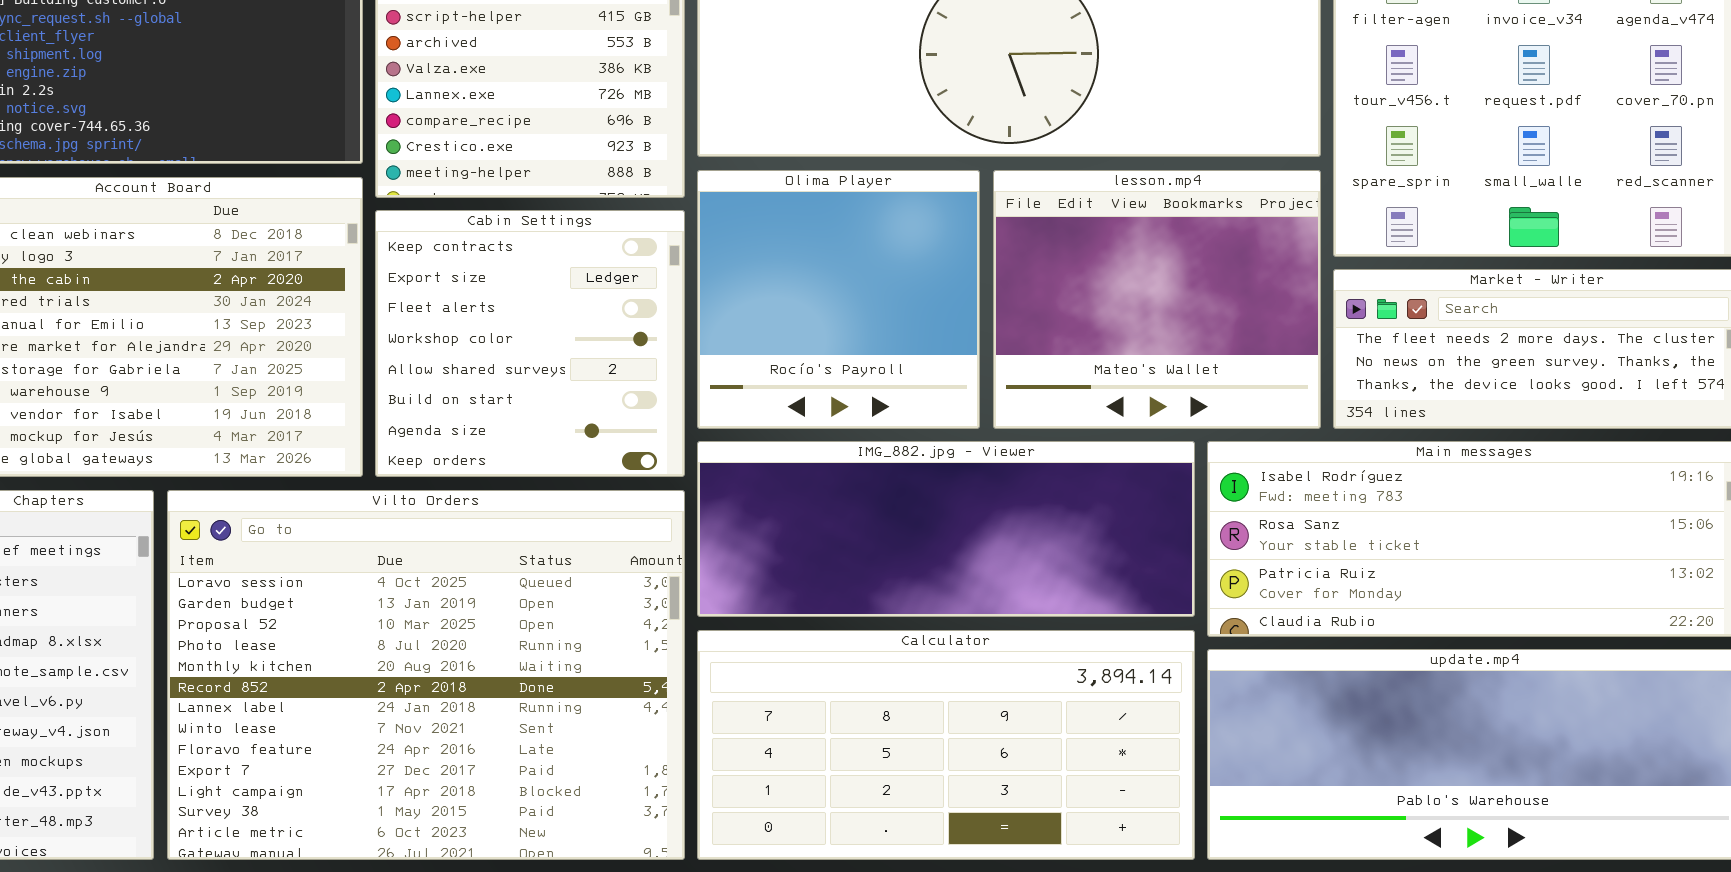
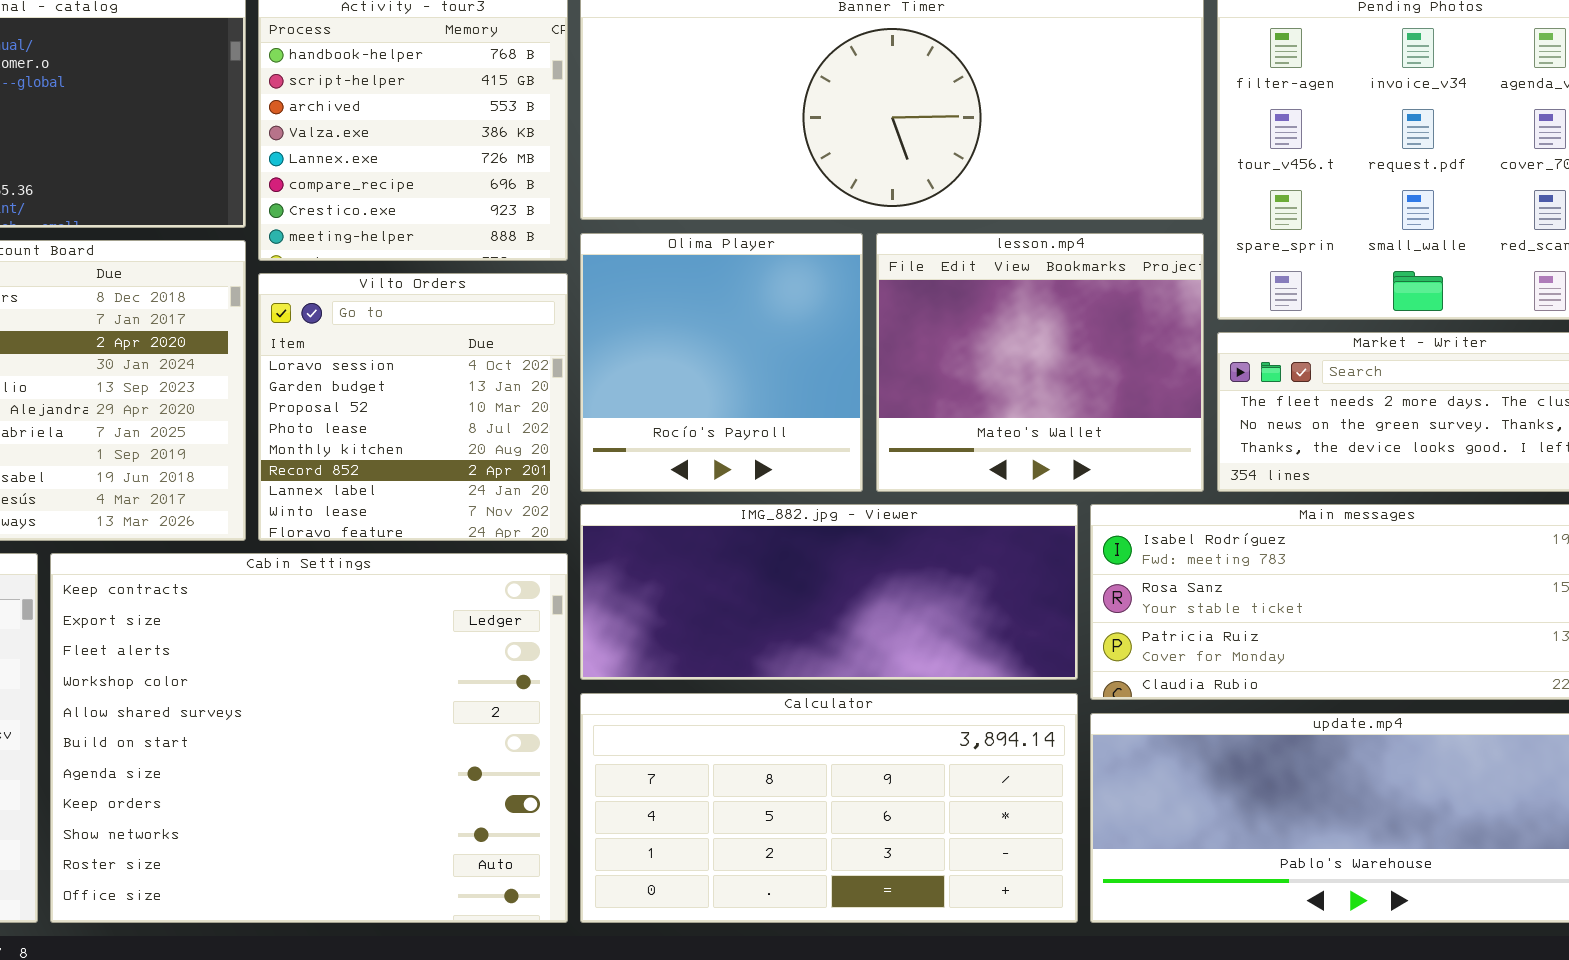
Cabin Settings: [375,210,685,477] -> [50,553,568,923], moved, resized
Vilto Orders: [167,490,685,860] -> [258,273,568,541], moved, resized

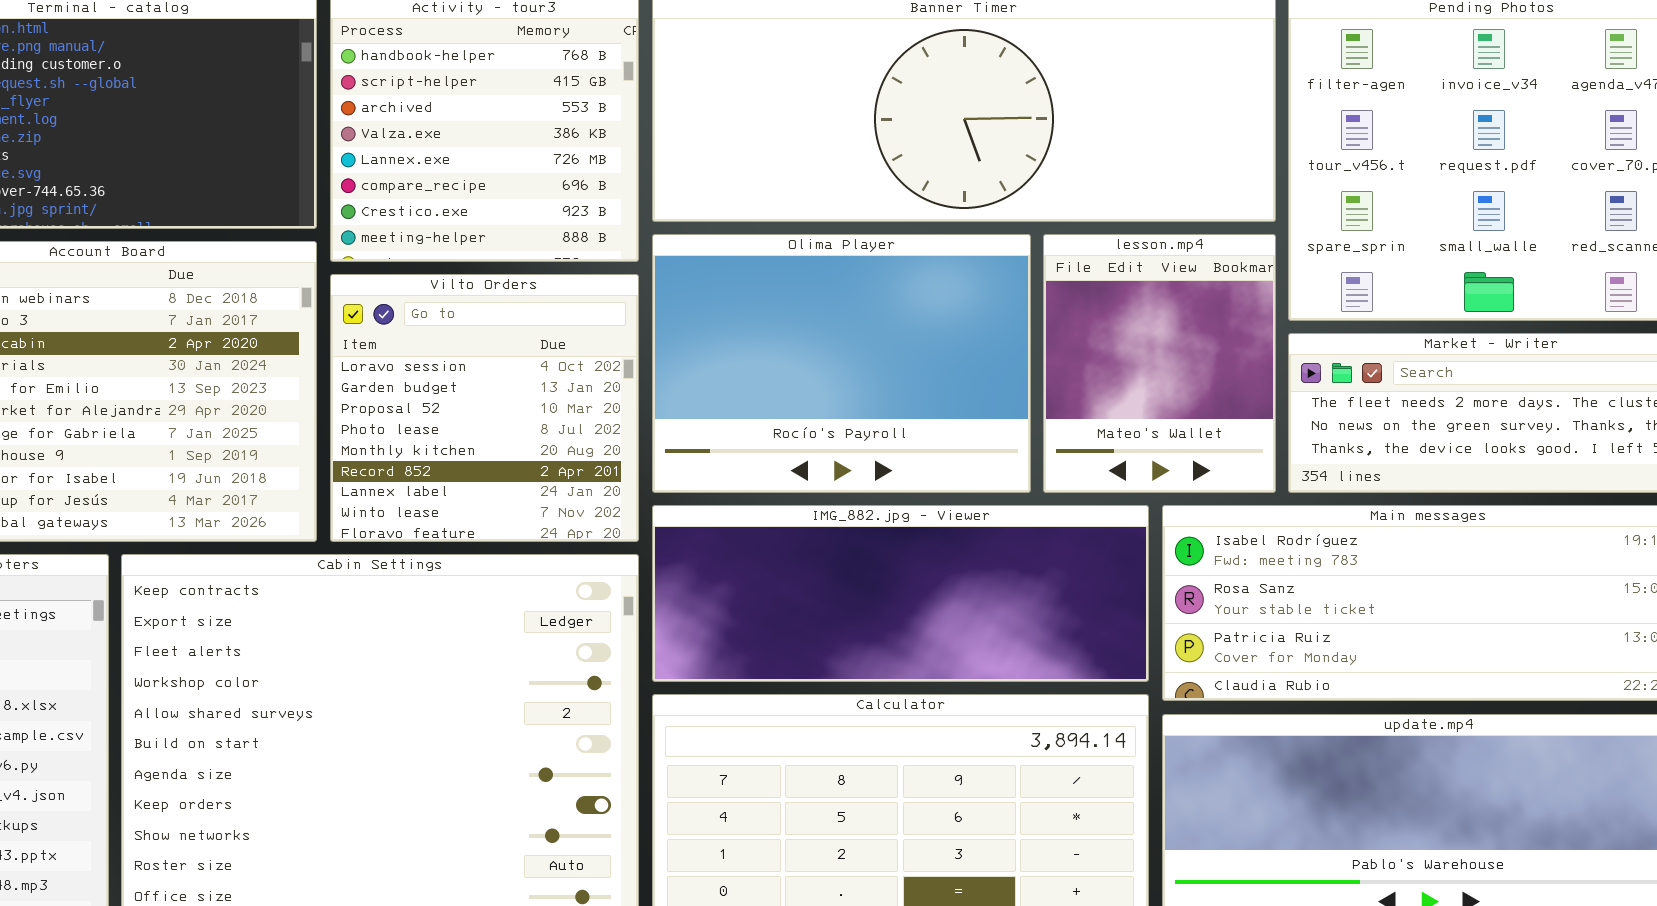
Olima Player: [580,233,863,492] -> [652,234,1031,493], resized
lesson.mp4: [876,233,1204,492] -> [1043,234,1276,493], resized

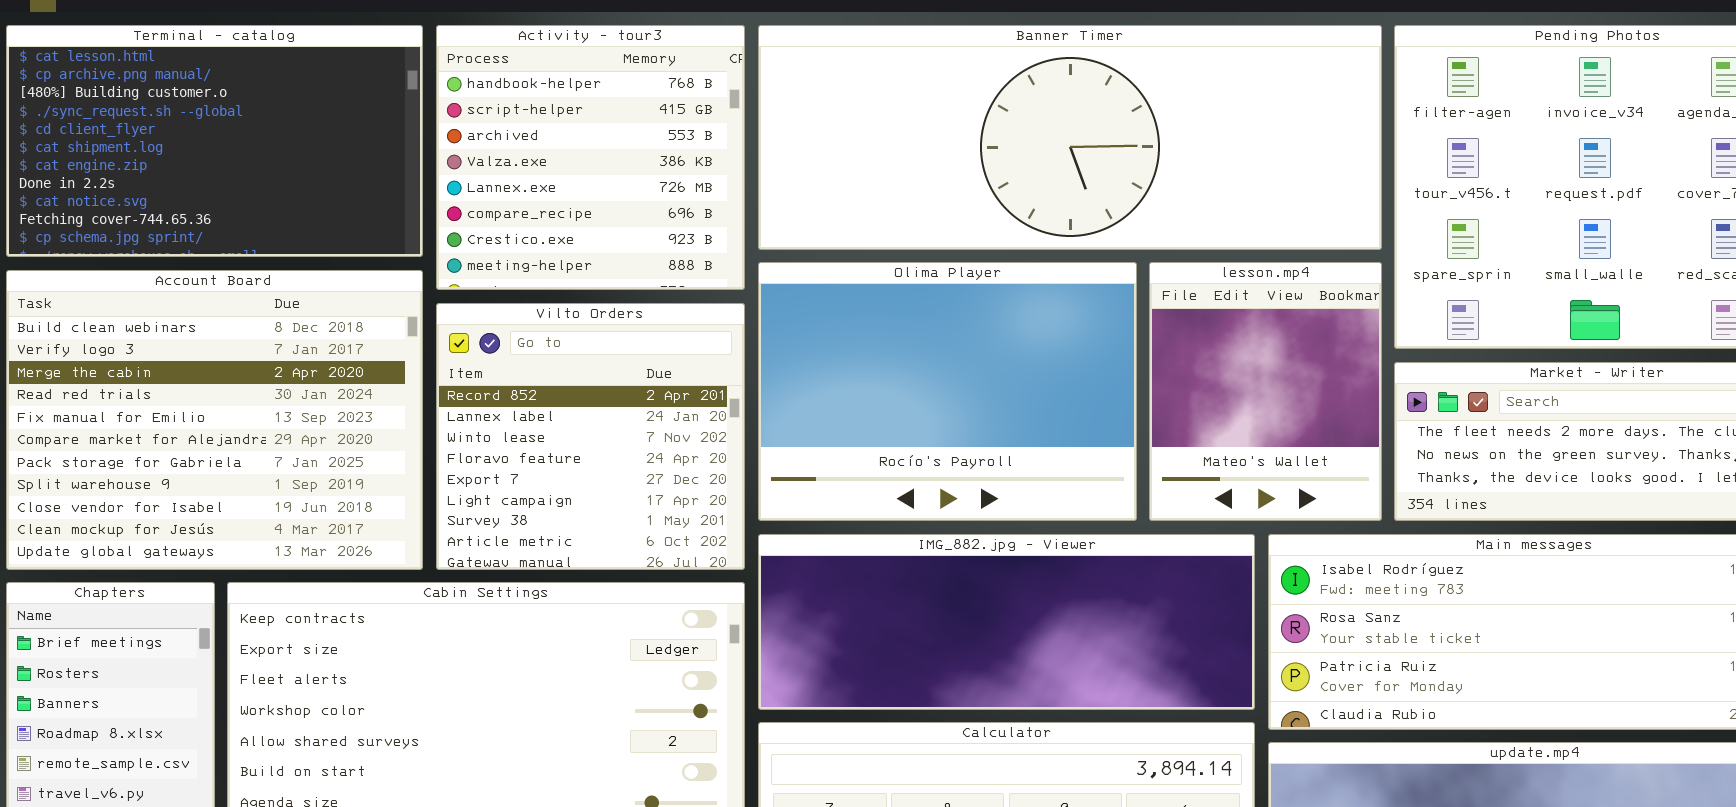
Vilto Orders: [330,274,639,542] -> [436,303,745,570], scrolled down 5 rows

